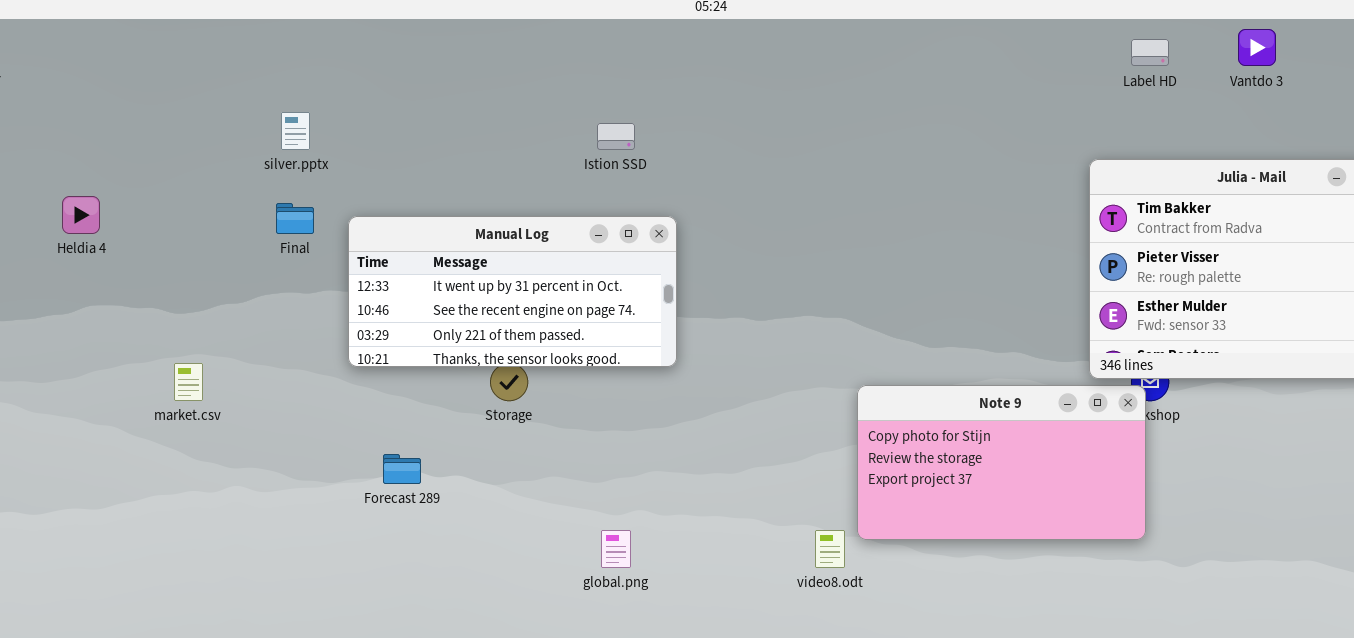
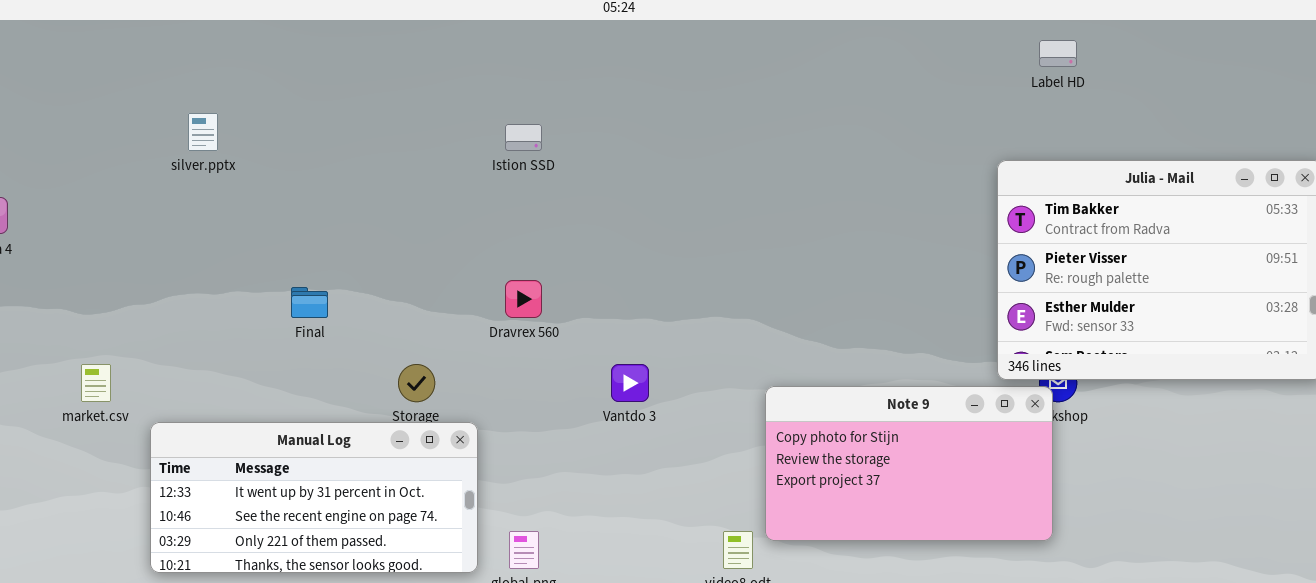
Vantdo 3: [1238,29,1276,66] -> [611,364,649,402], moved
Final: [276,203,314,234] -> [291,287,328,318], moved
Manual Log: [348,216,677,367] -> [150,422,478,573], moved

